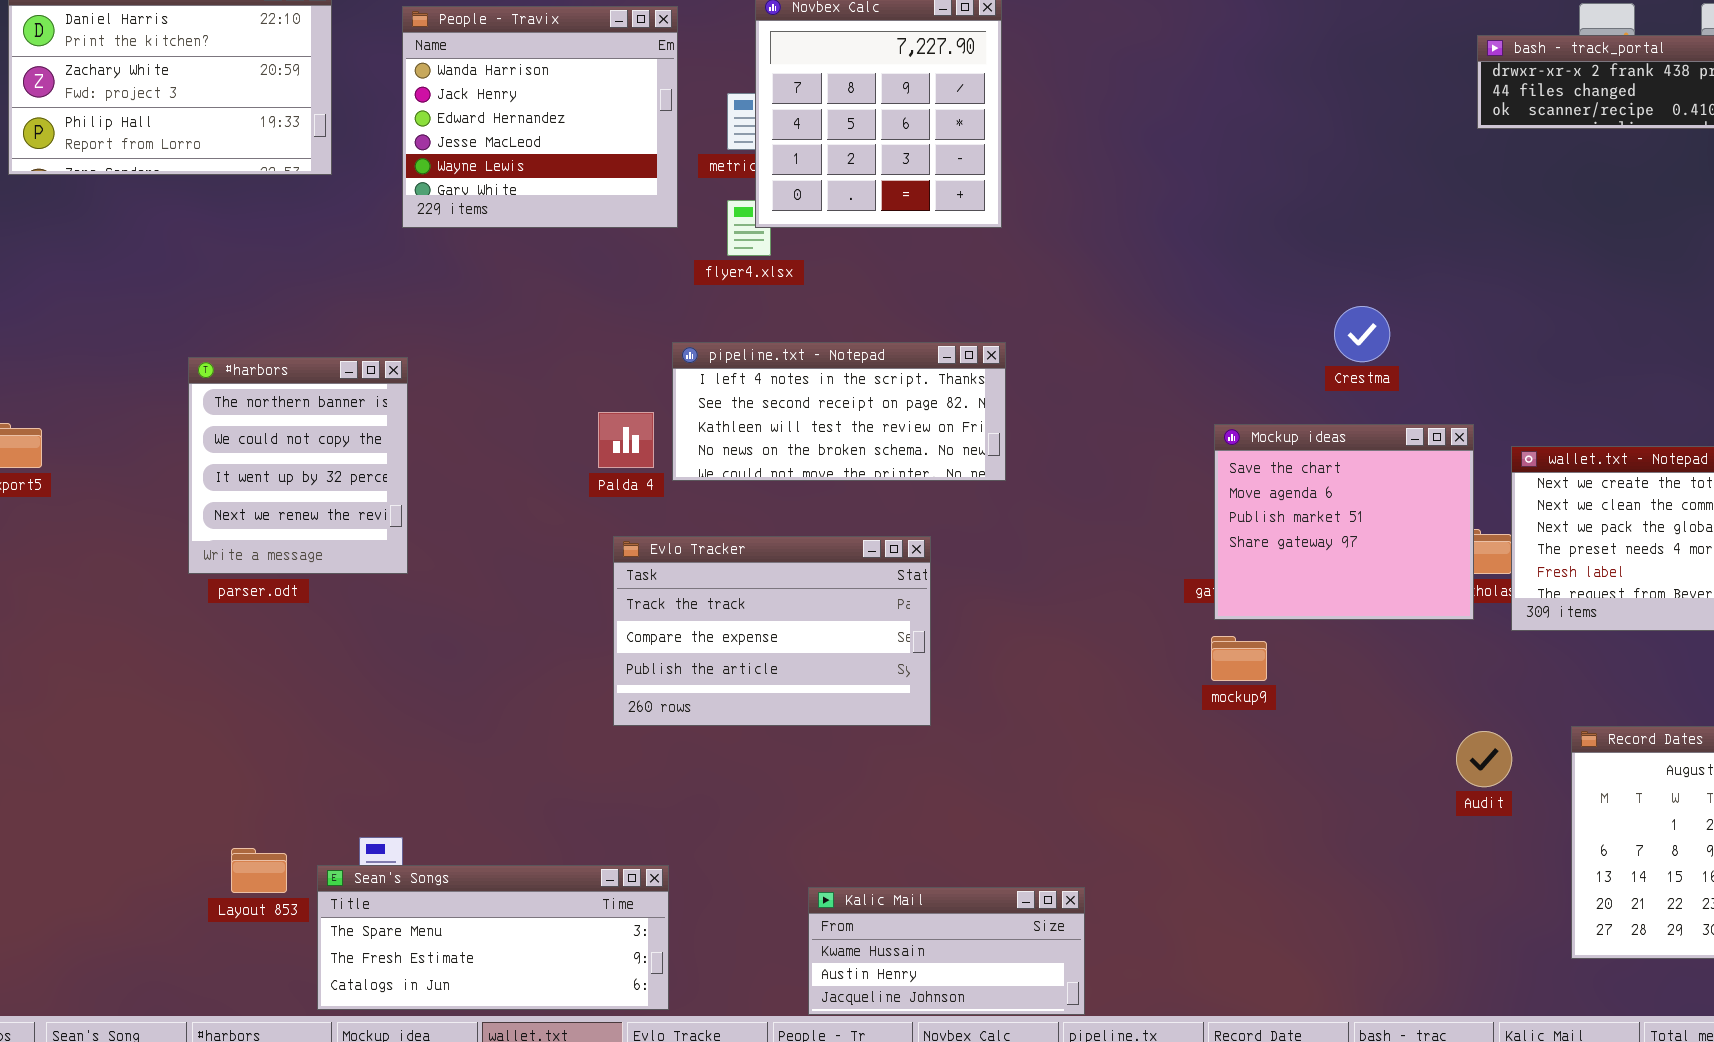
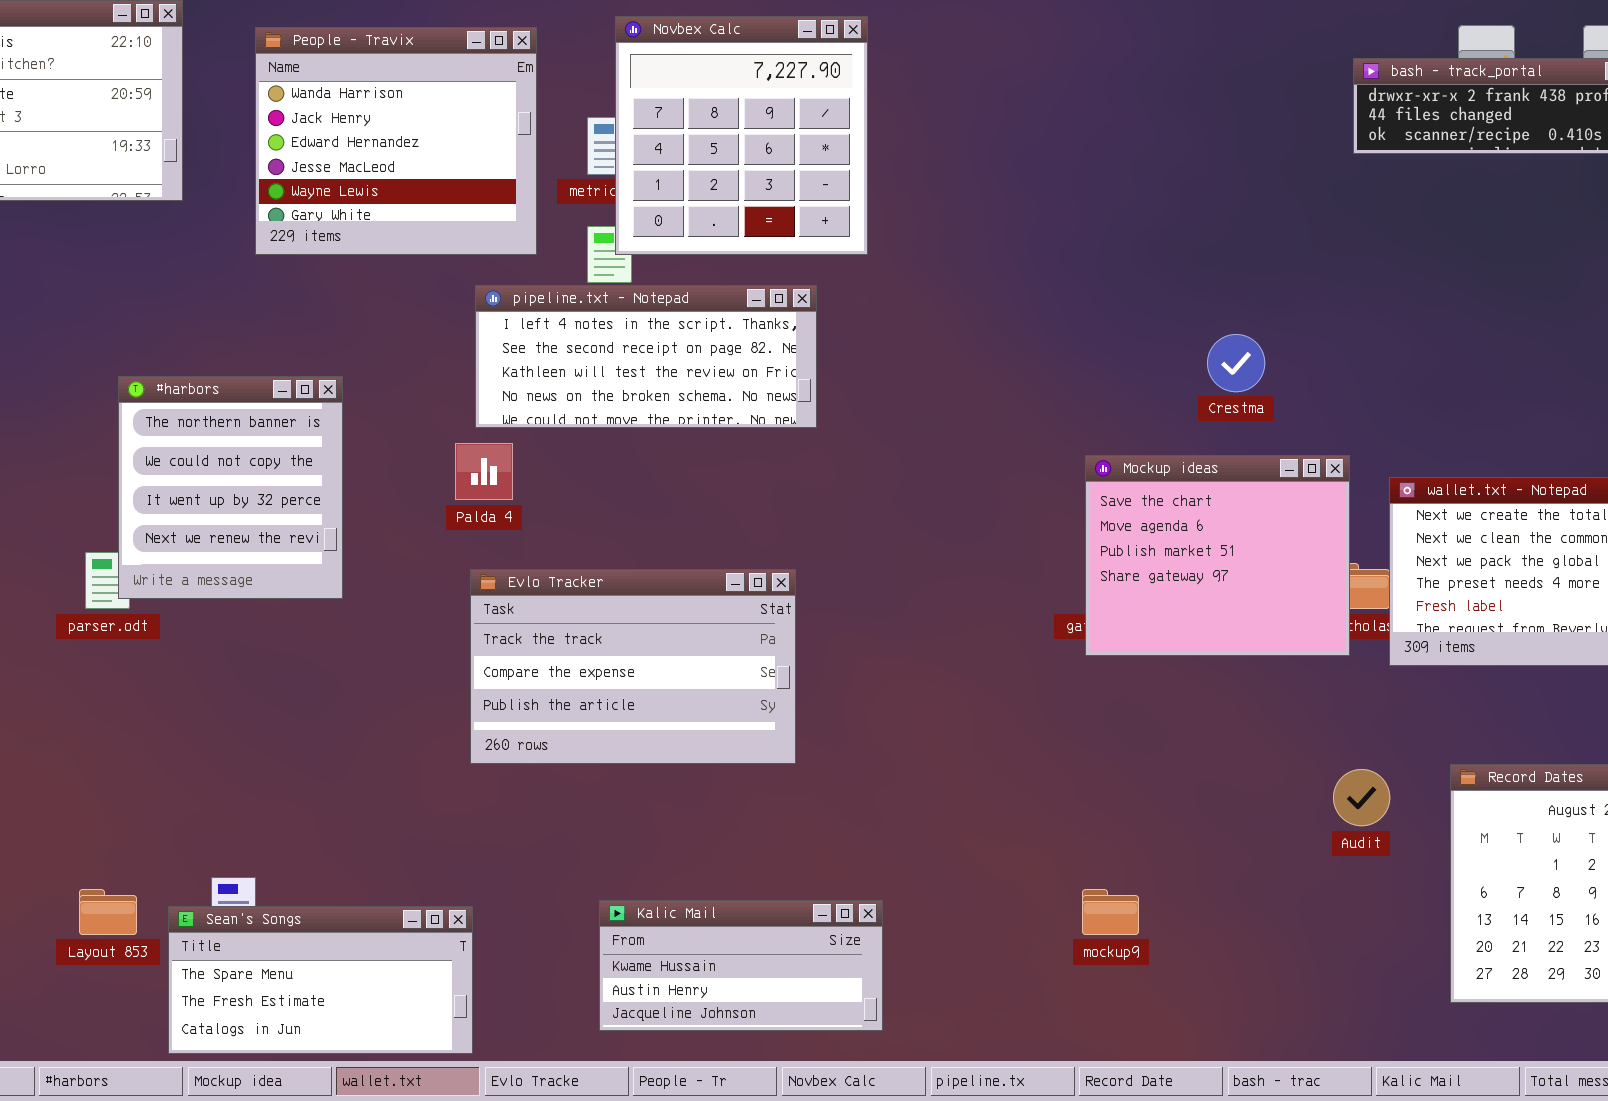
pipeline.txt - Notepad: [672,342,1006,481] -> [475,285,817,428], moved
#harbors: [188,357,408,574] -> [118,376,343,599], moved
mockup9: [1211,636,1267,681] -> [1082,889,1139,935], moved
Sean's Songs: [317,865,669,1010] -> [168,906,473,1054], resized
Kalic Mail: [808,887,1085,1015] -> [599,900,883,1031], moved

